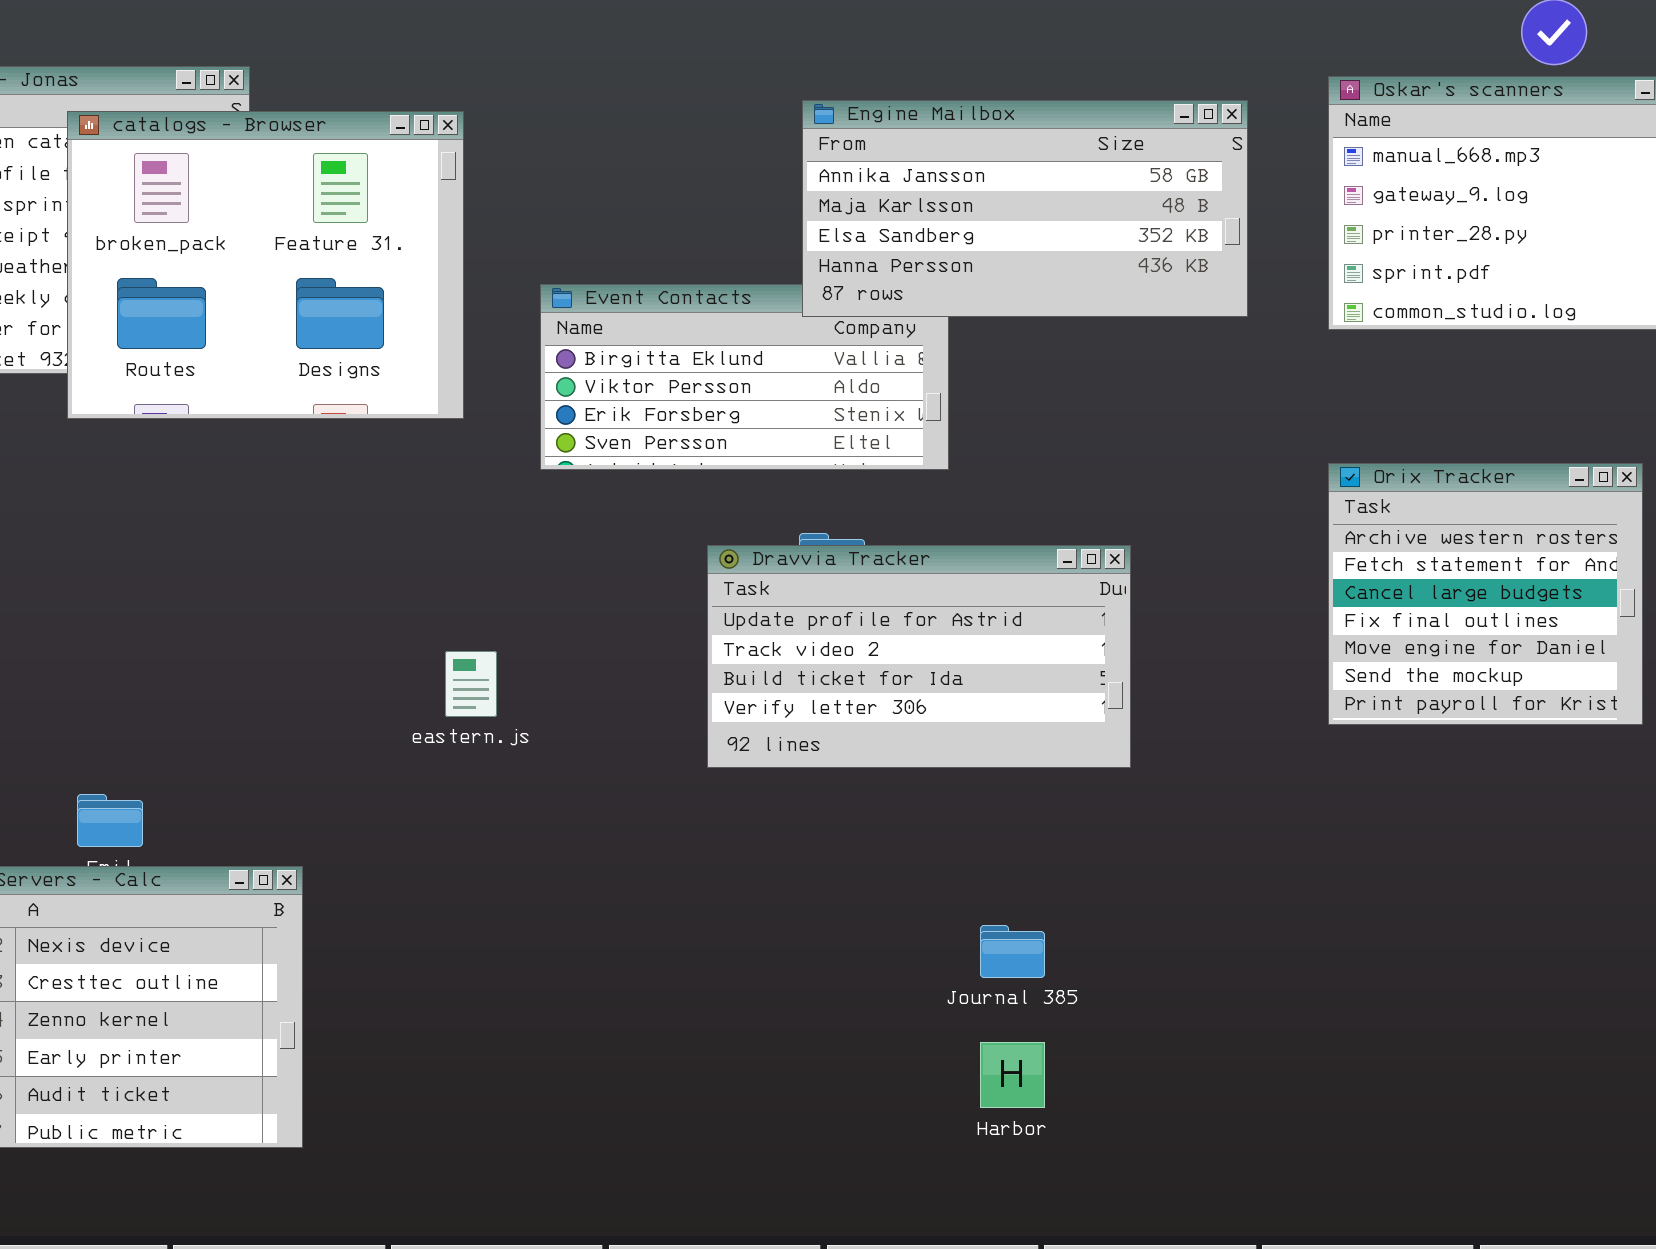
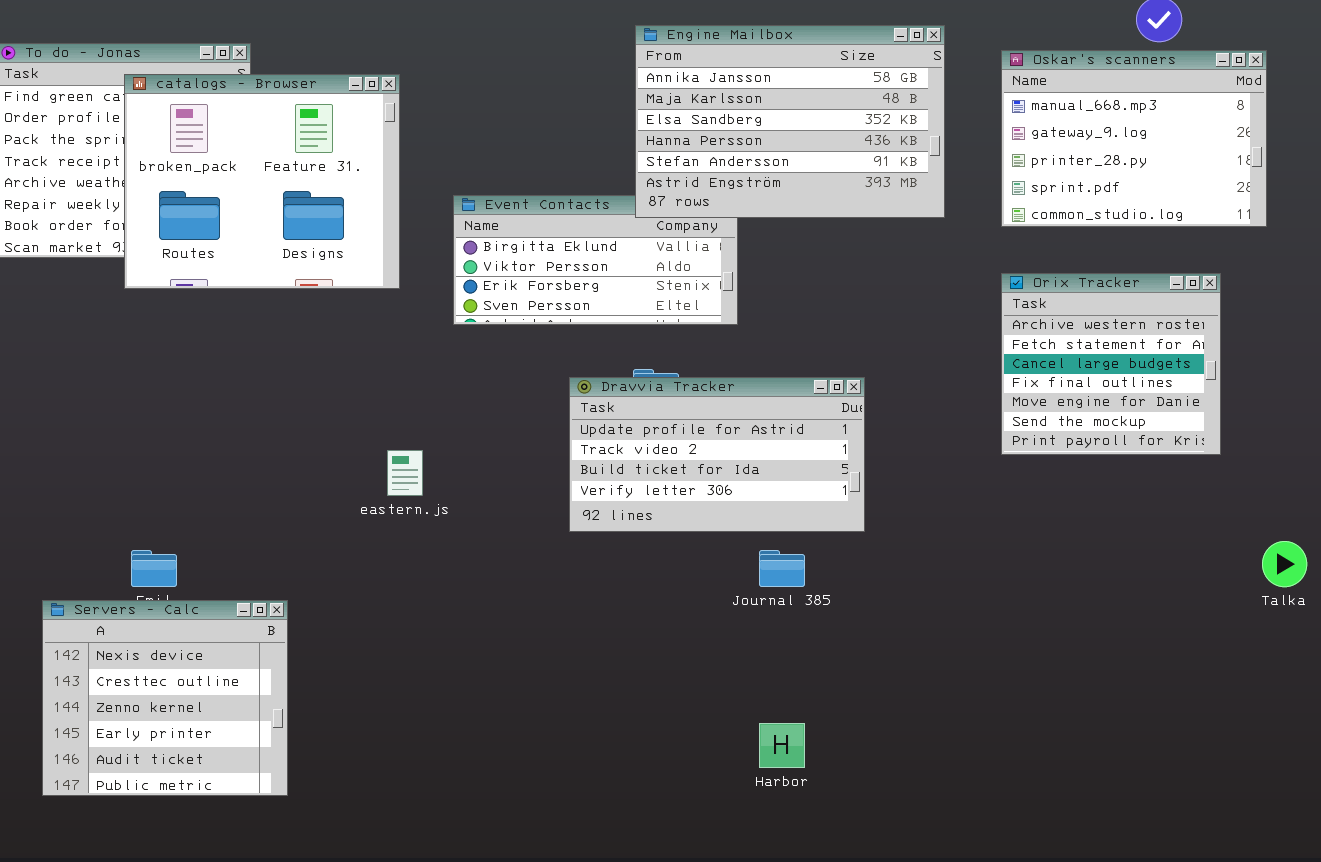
Engine Mailbox: [802,100,1248,317] -> [635,25,945,218], resized
Orix Tracker: [1328,463,1643,725] -> [1001,273,1221,455], moved
Journal 385: [980,925,1045,978] -> [759,550,805,587], moved

